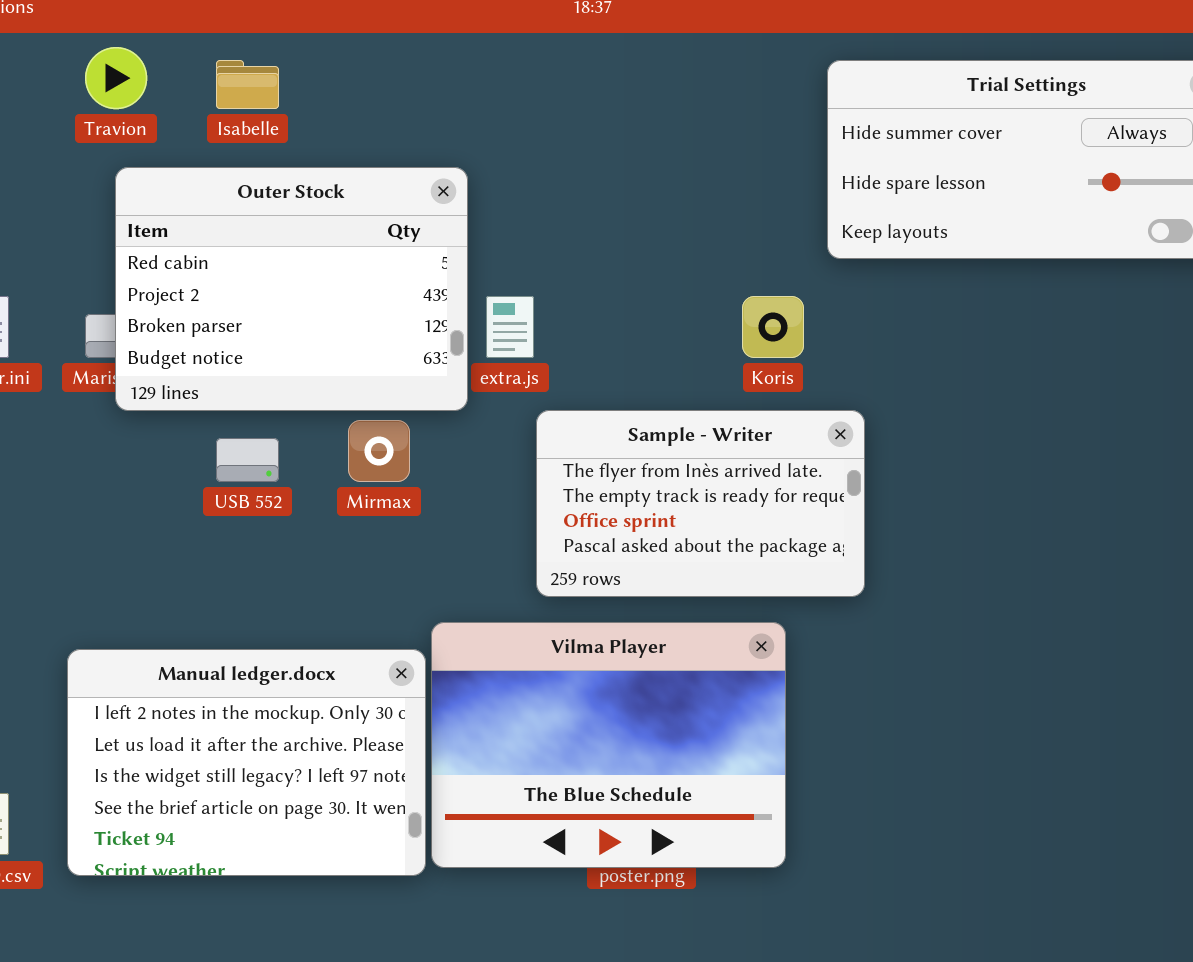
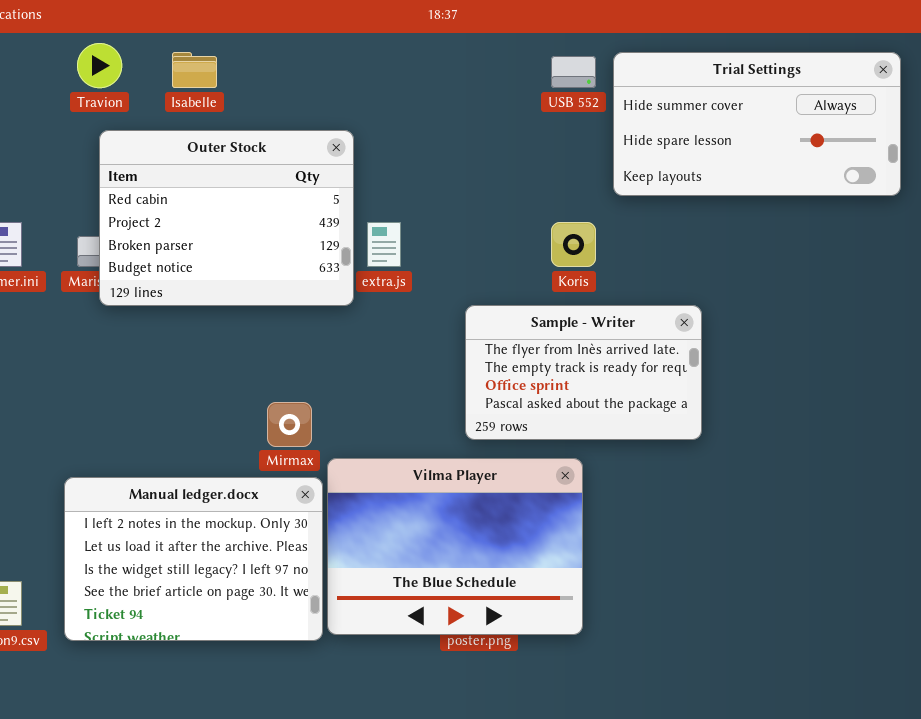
Sample - Writer: [536,410,865,597] -> [465,305,702,440], moved
Mirmax: [348,420,410,482] -> [267,402,312,447], moved
USB 552: [216,438,279,482] -> [551,56,596,88], moved

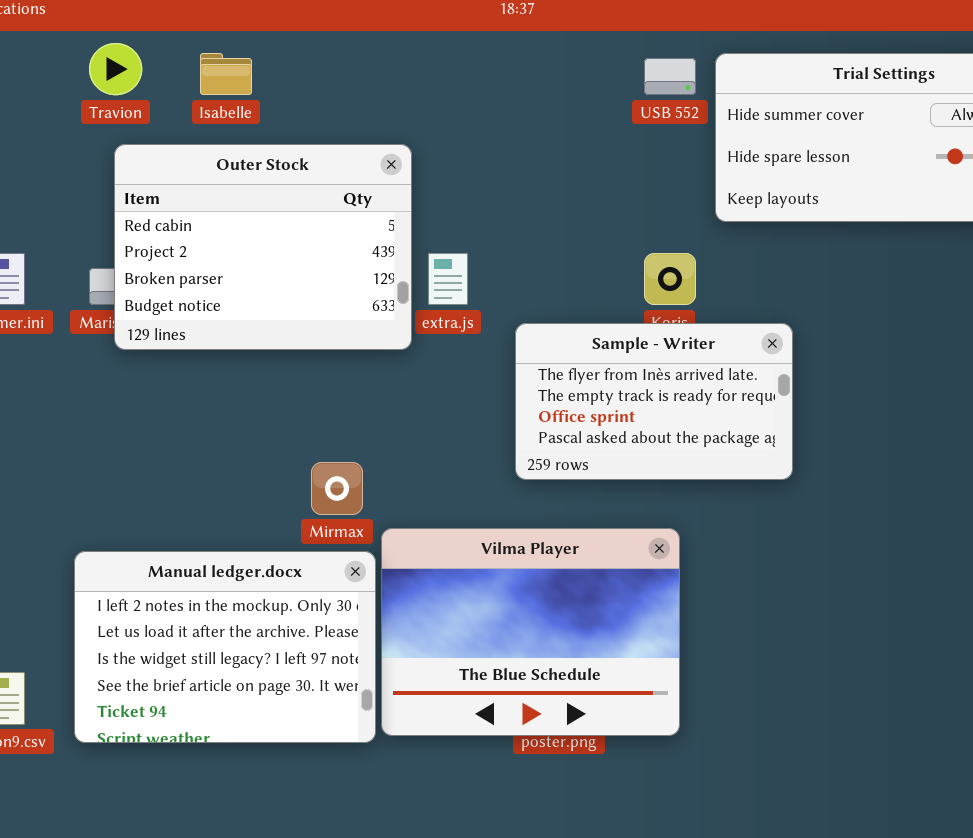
Sample - Writer: [465,305,702,440] -> [515,323,793,480], moved

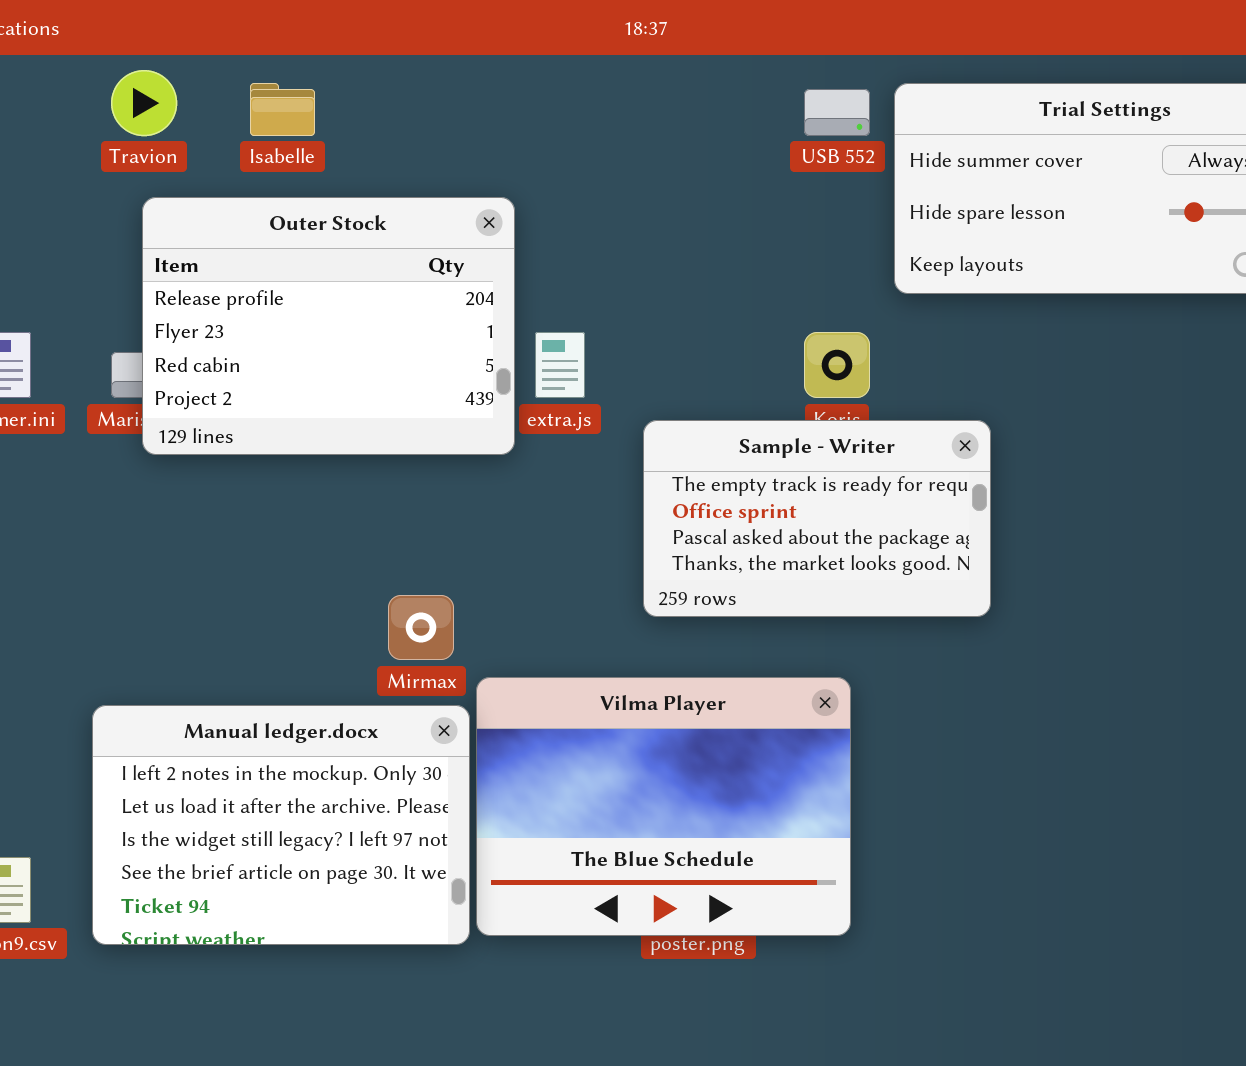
Outer Stock: [114,144,412,350] -> [142,197,515,455], scrolled up 2 rows
Sample - Writer: [515,323,793,480] -> [643,420,991,617], scrolled down 1 row

